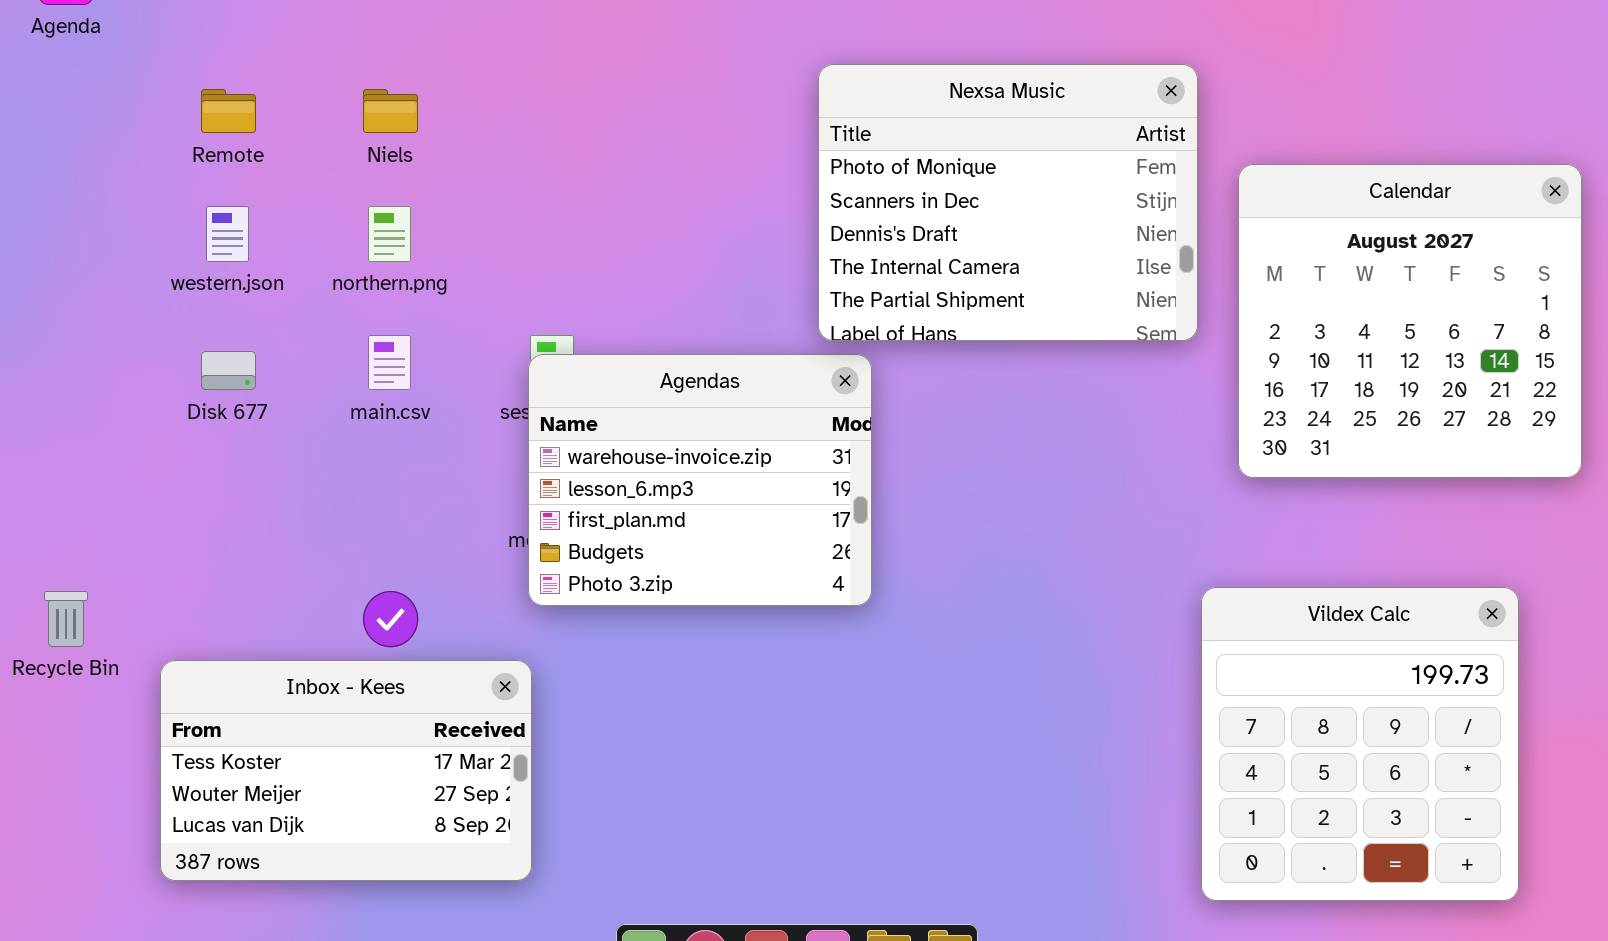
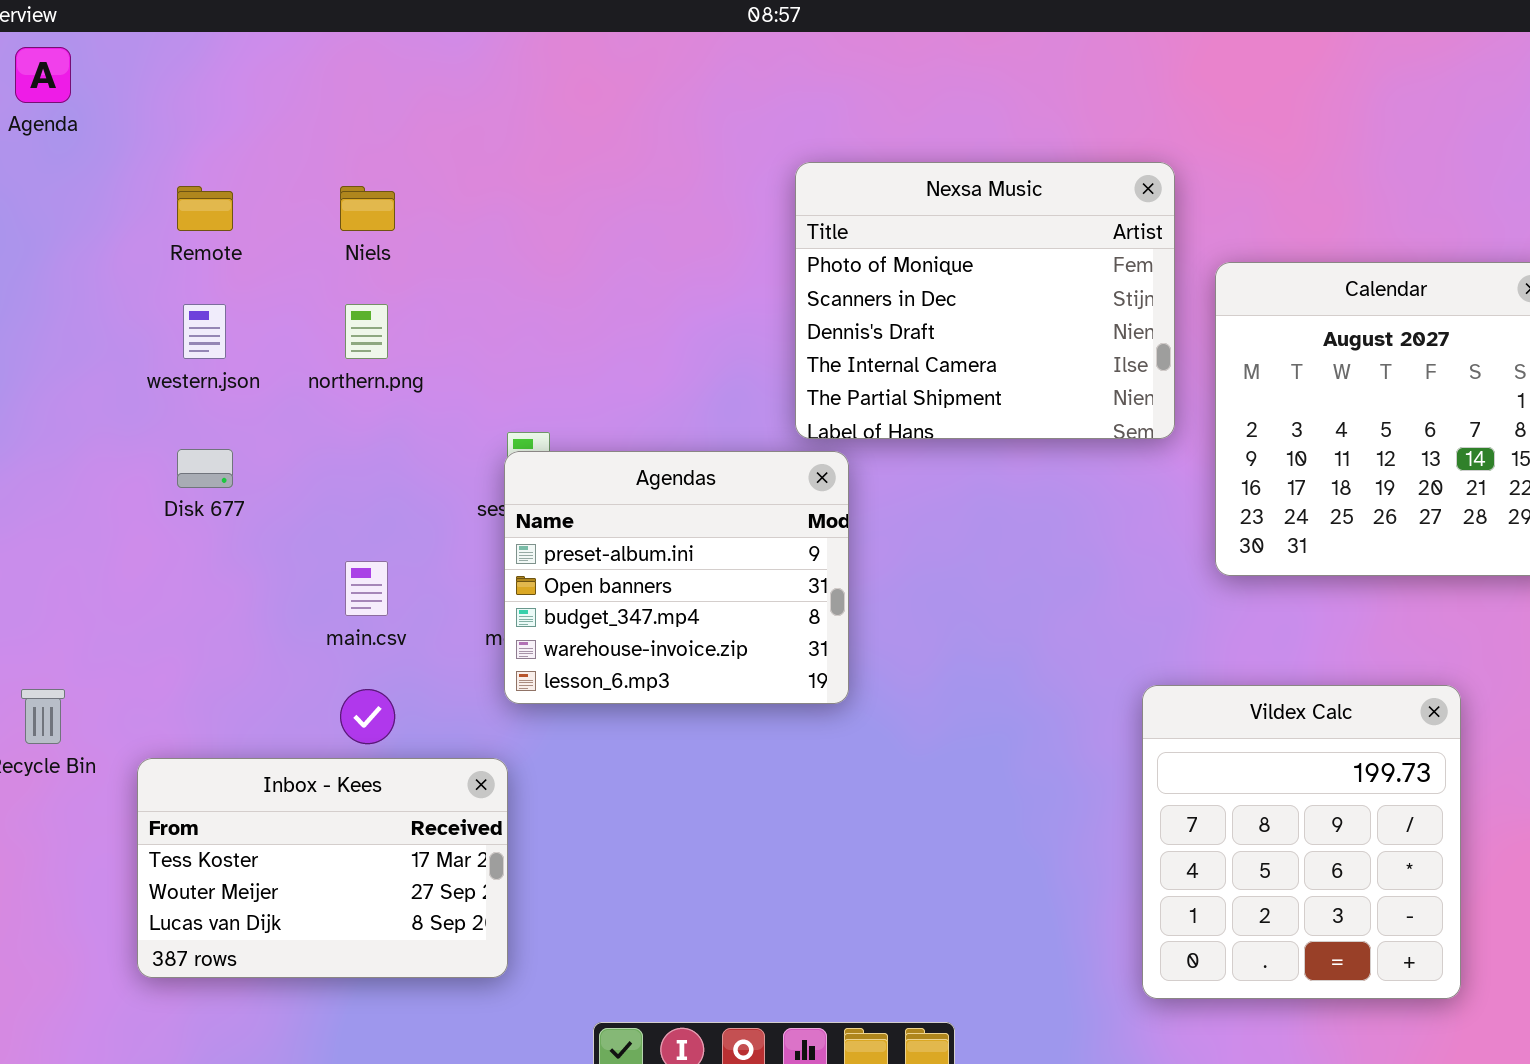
main.csv: [368,335,411,390] -> [345,561,388,616], moved
Agendas: [528,354,872,606] -> [504,451,849,704], scrolled up 3 rows
Vildex Calc: [1201,587,1519,901] -> [1142,685,1461,999], moved

